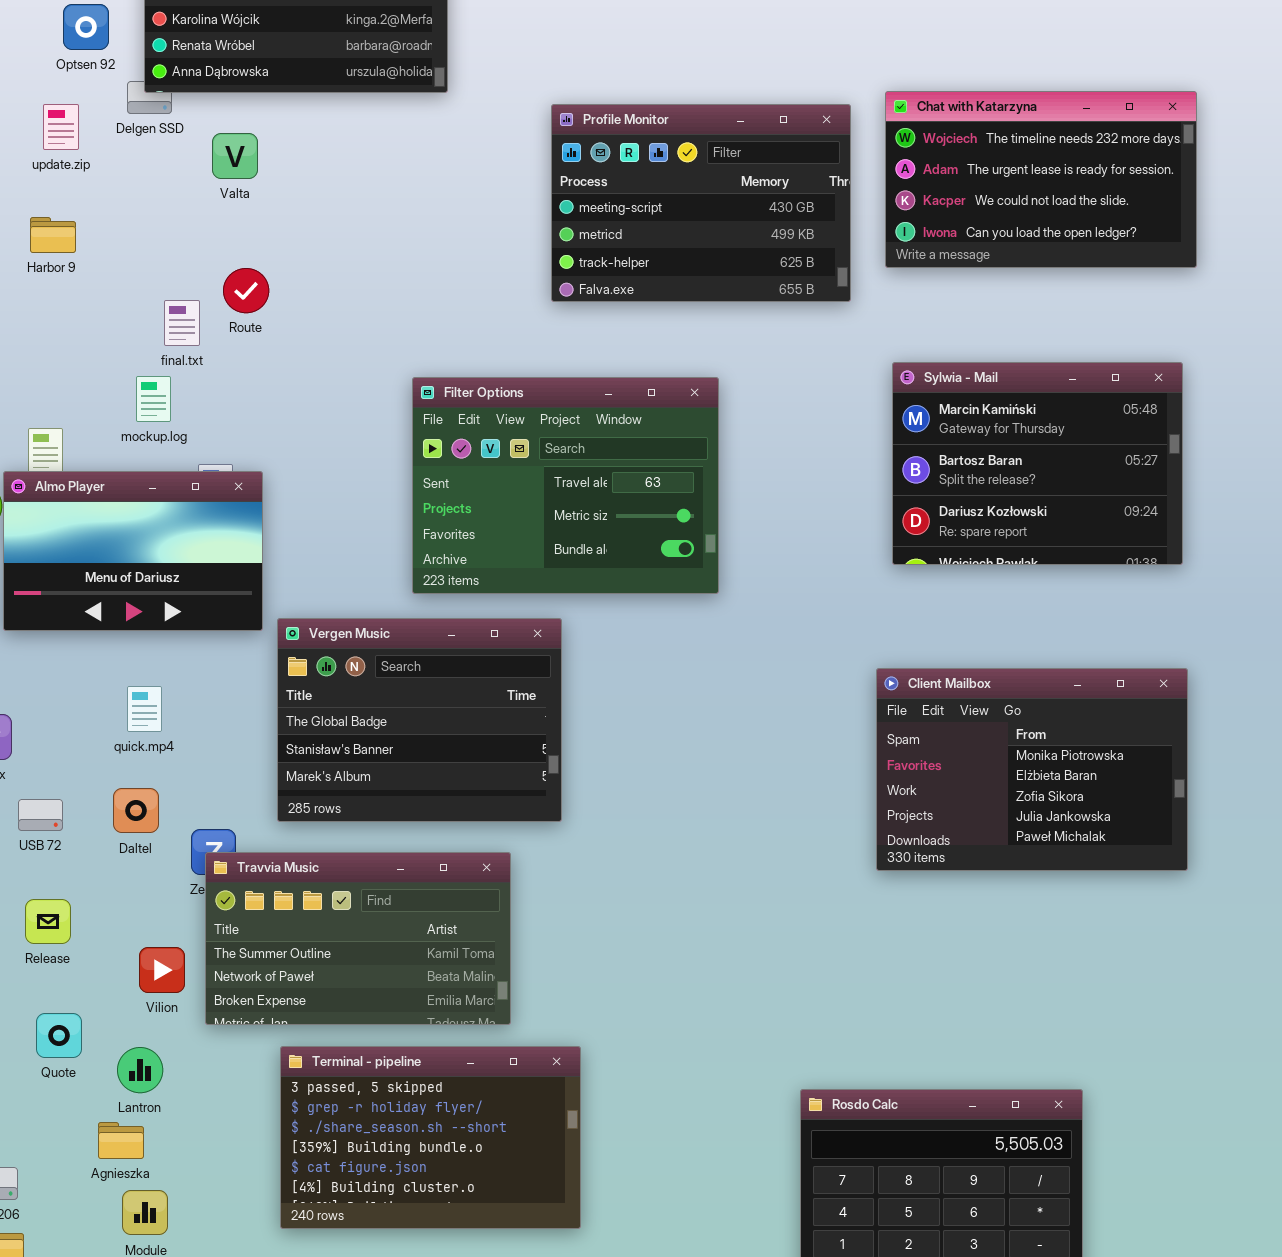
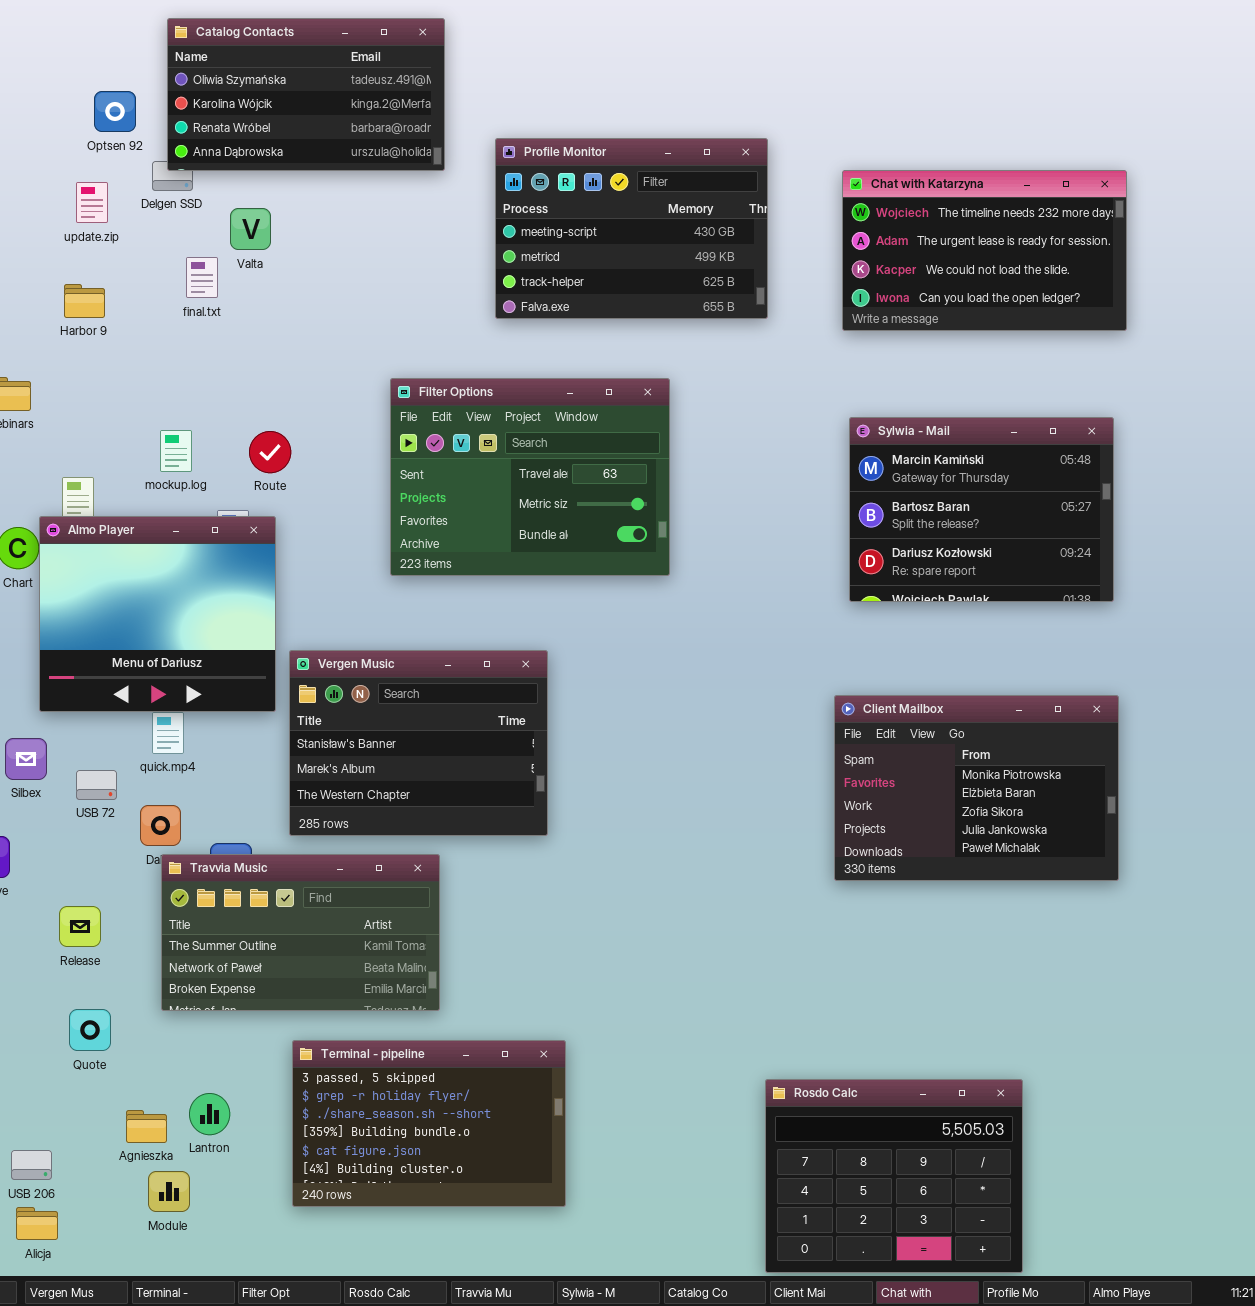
Profile Monitor: [551,104,851,302] -> [495,138,768,319], moved
Route: [223,268,269,313] -> [249,431,291,473], moved
final.txt: [164,300,200,346] -> [186,257,218,298], moved
Filter Options: [412,377,719,594] -> [390,378,670,576], moved
Almo Player: [3,471,263,631] -> [39,516,276,712], resized
Vergen Music: [277,618,562,822] -> [289,650,548,836], scrolled down 1 row
USB 72: [18,799,63,831] -> [76,770,117,800], moved
Travvia Music: [205,852,511,1025] -> [161,854,440,1011], moved
Lantron: [117,1047,163,1093] -> [189,1093,230,1135], moved

